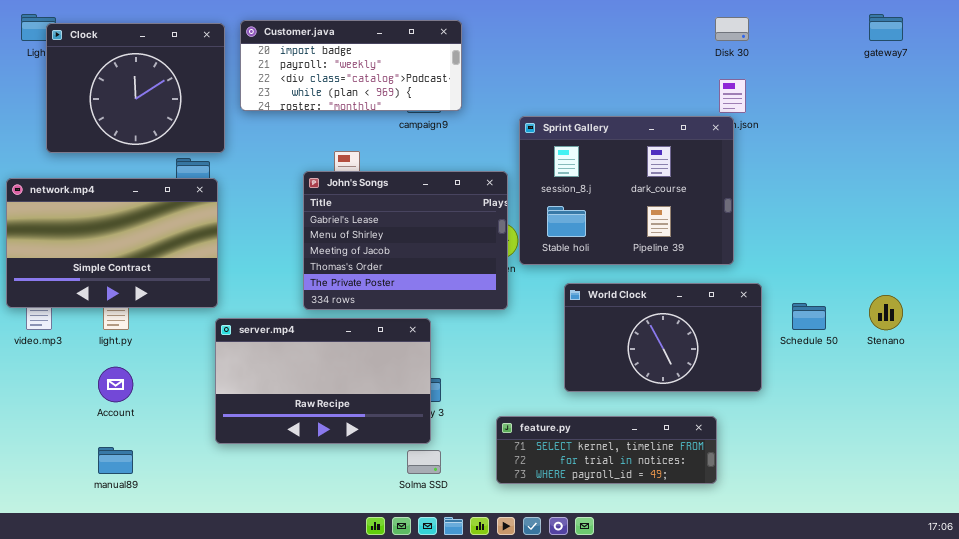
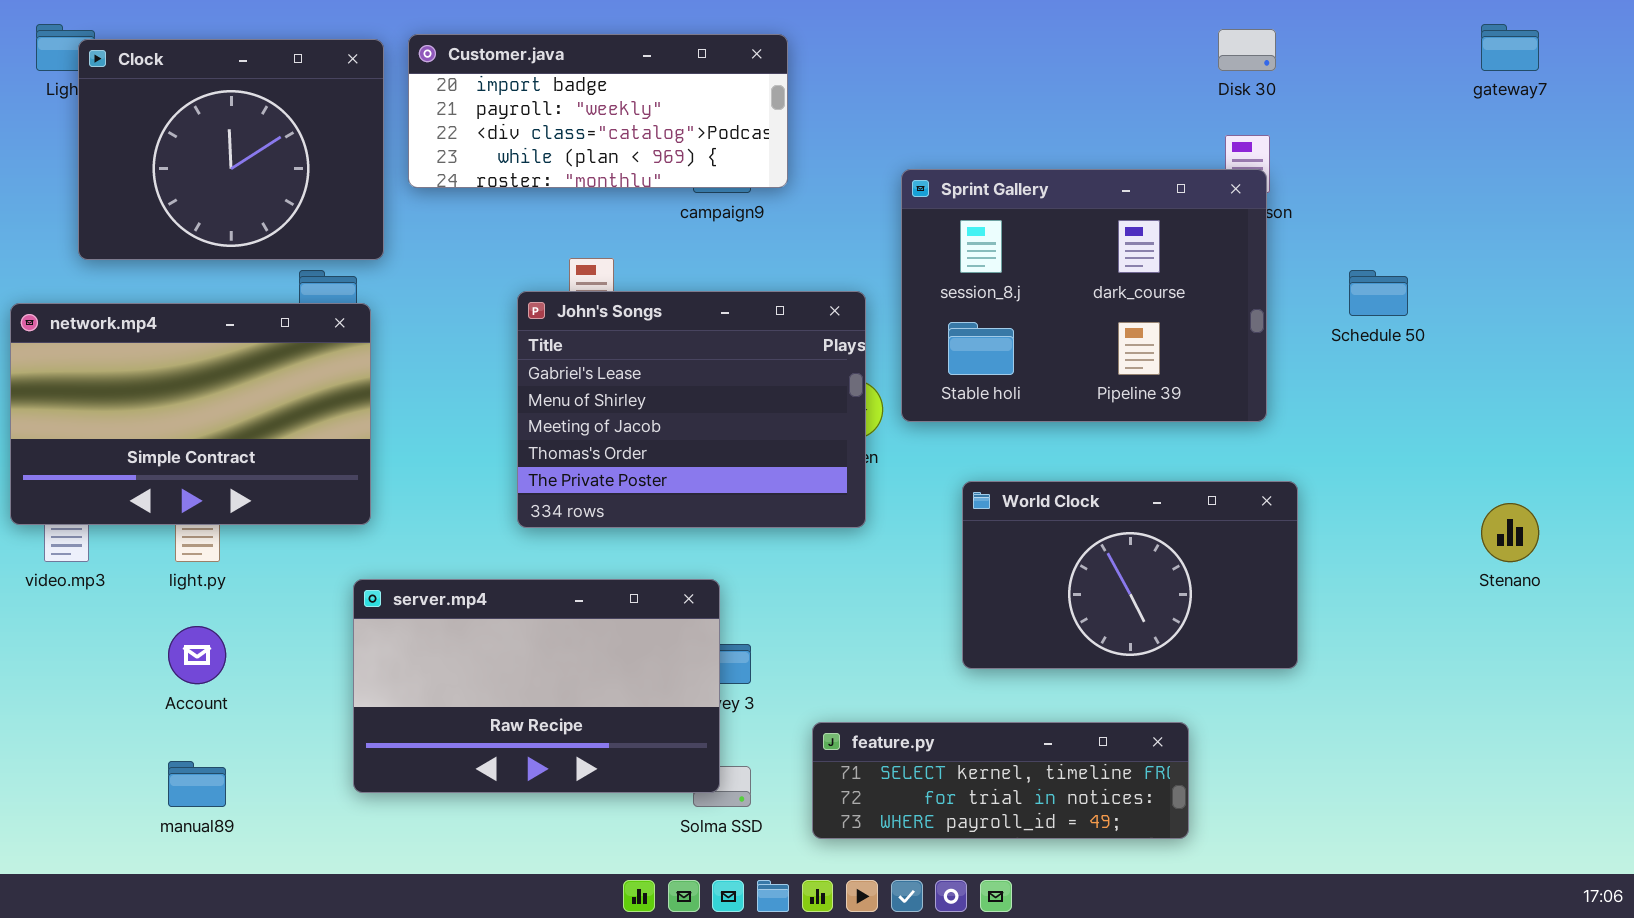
Sprint Gallery: [519,116,734,265] -> [901,169,1267,422], moved
Schedule 50: [792,303,826,330] -> [1349,270,1408,316], moved
server.mp4: [215,318,431,444] -> [353,579,720,793], moved
feature.py: [496,416,717,484] -> [812,722,1189,839], moved

